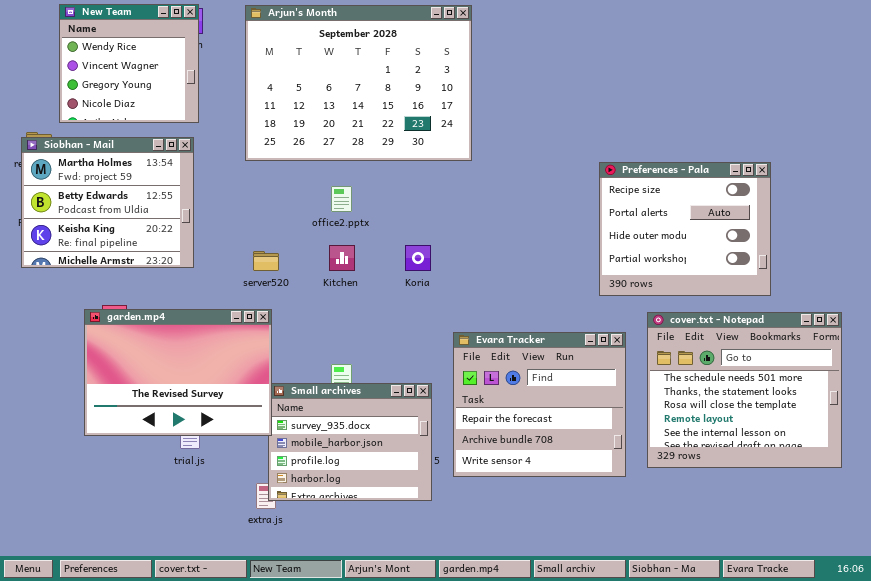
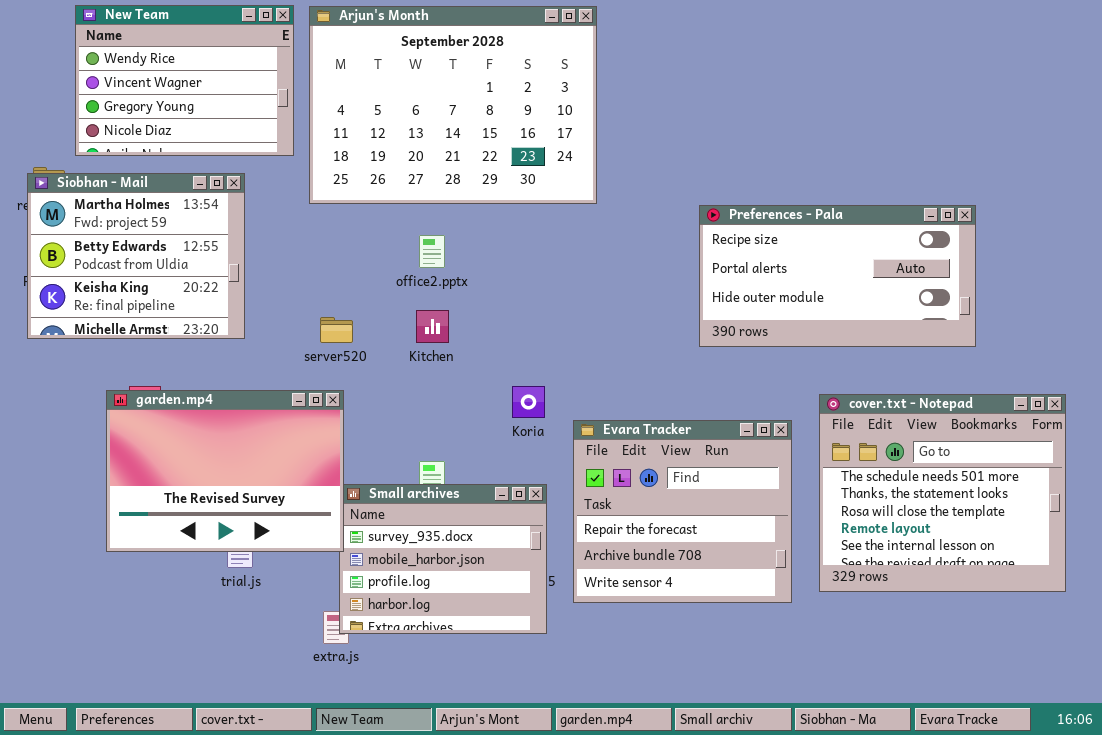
New Team: [59,4,199,123] -> [75,5,294,156], resized
Preferences - Pala: [599,162,771,296] -> [699,205,976,347], resized
Koria: [405,245,431,271] -> [512,386,545,418], moved

